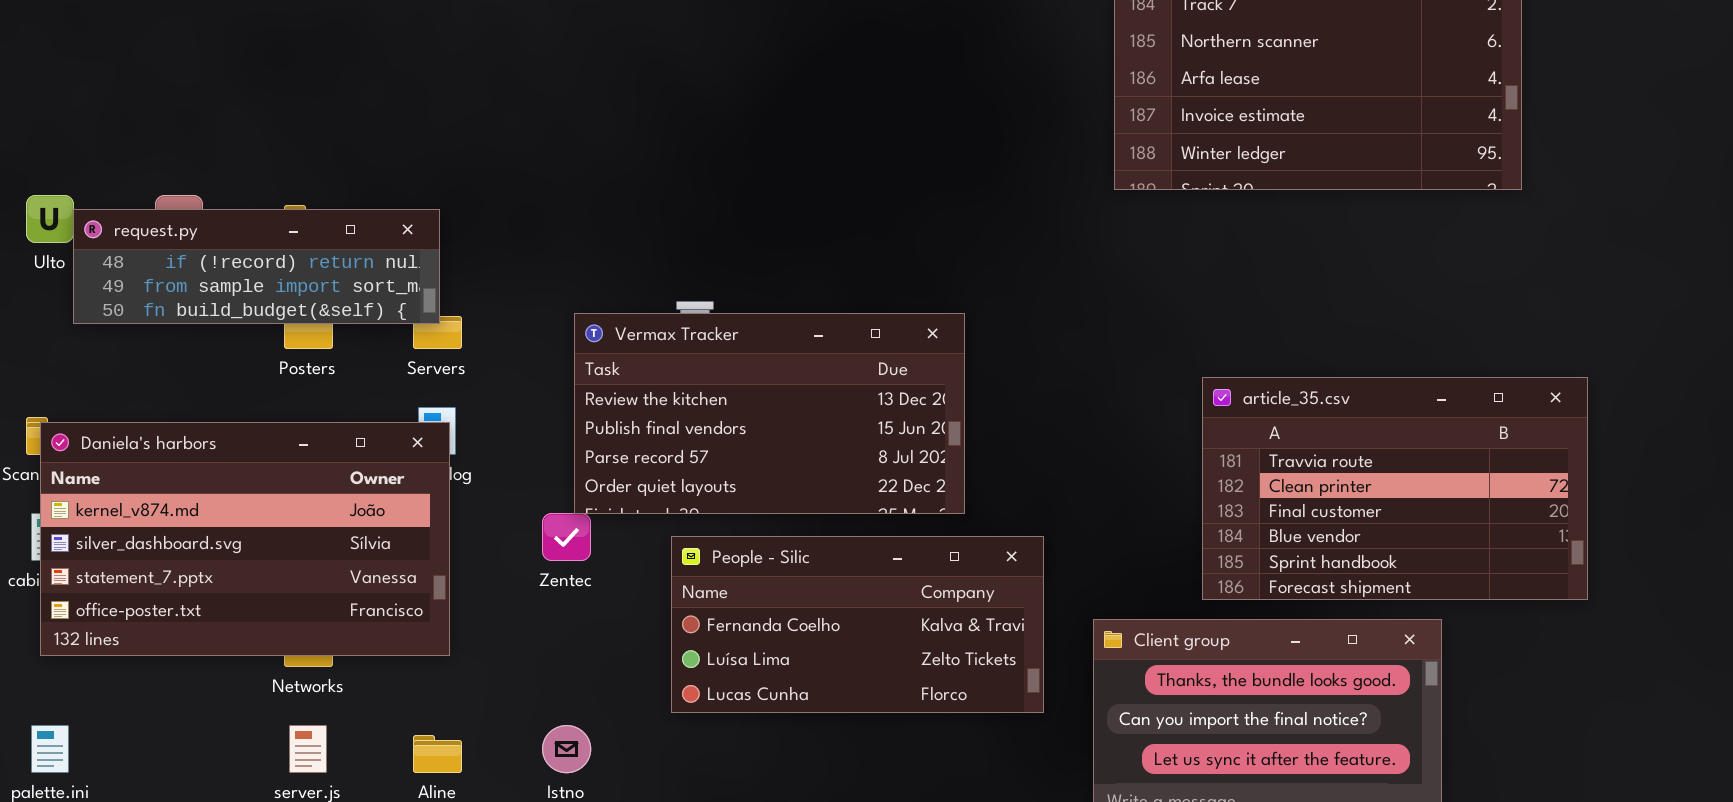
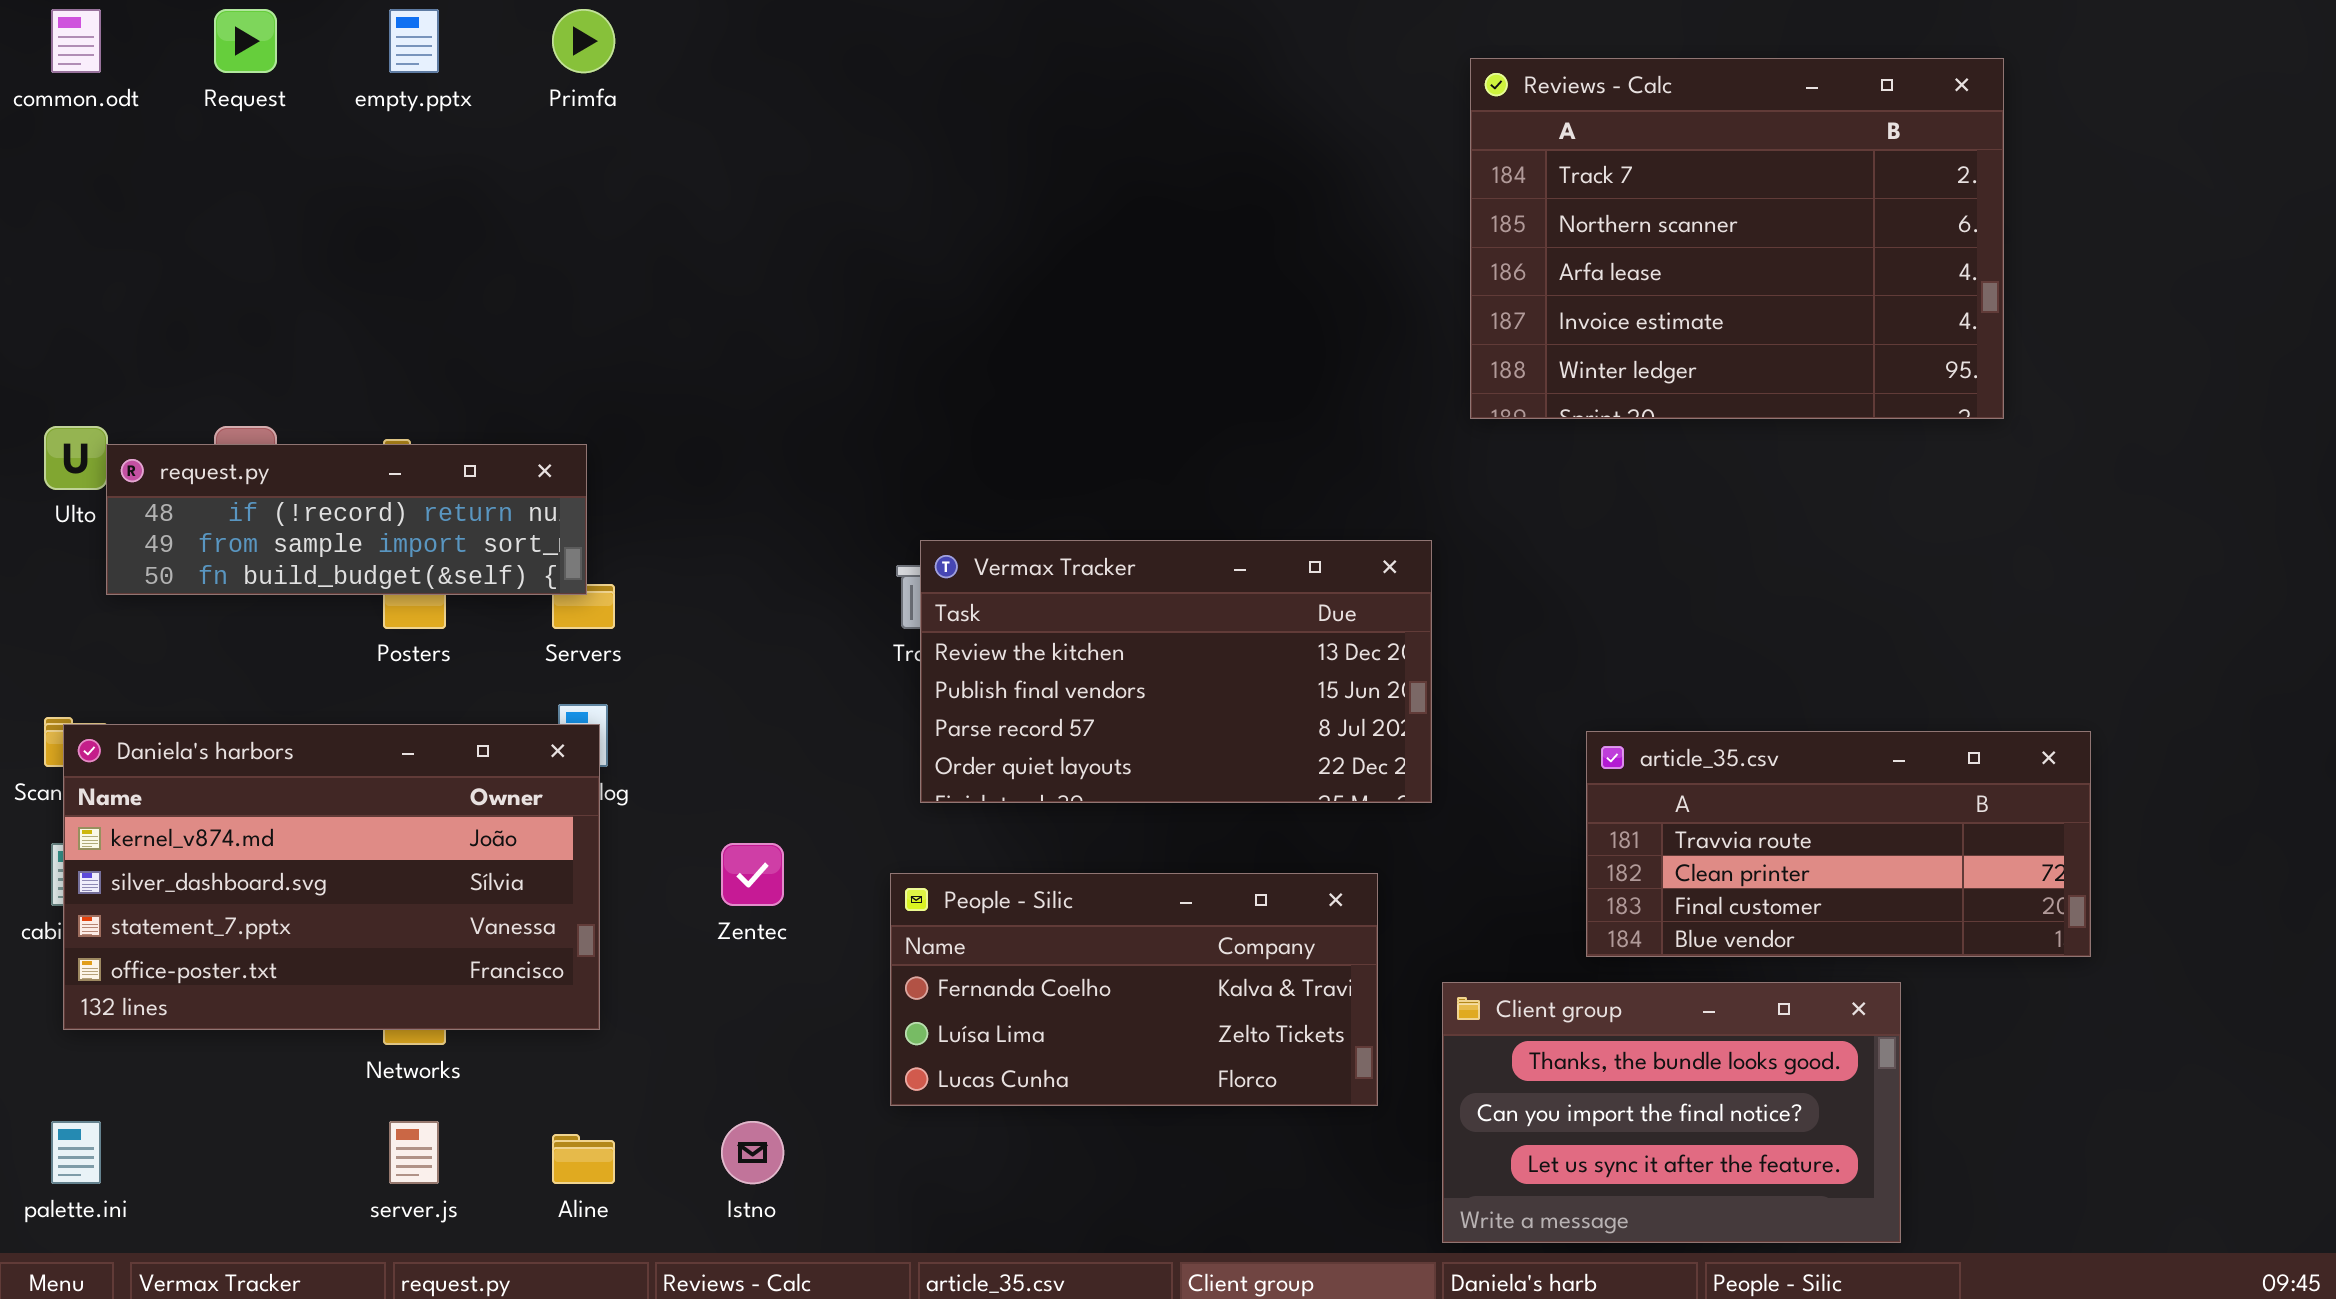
Vermax Tracker: [574,313,965,514] -> [920,540,1432,803], moved
article_35.csv: [1202,377,1588,600] -> [1586,731,2091,957], resized

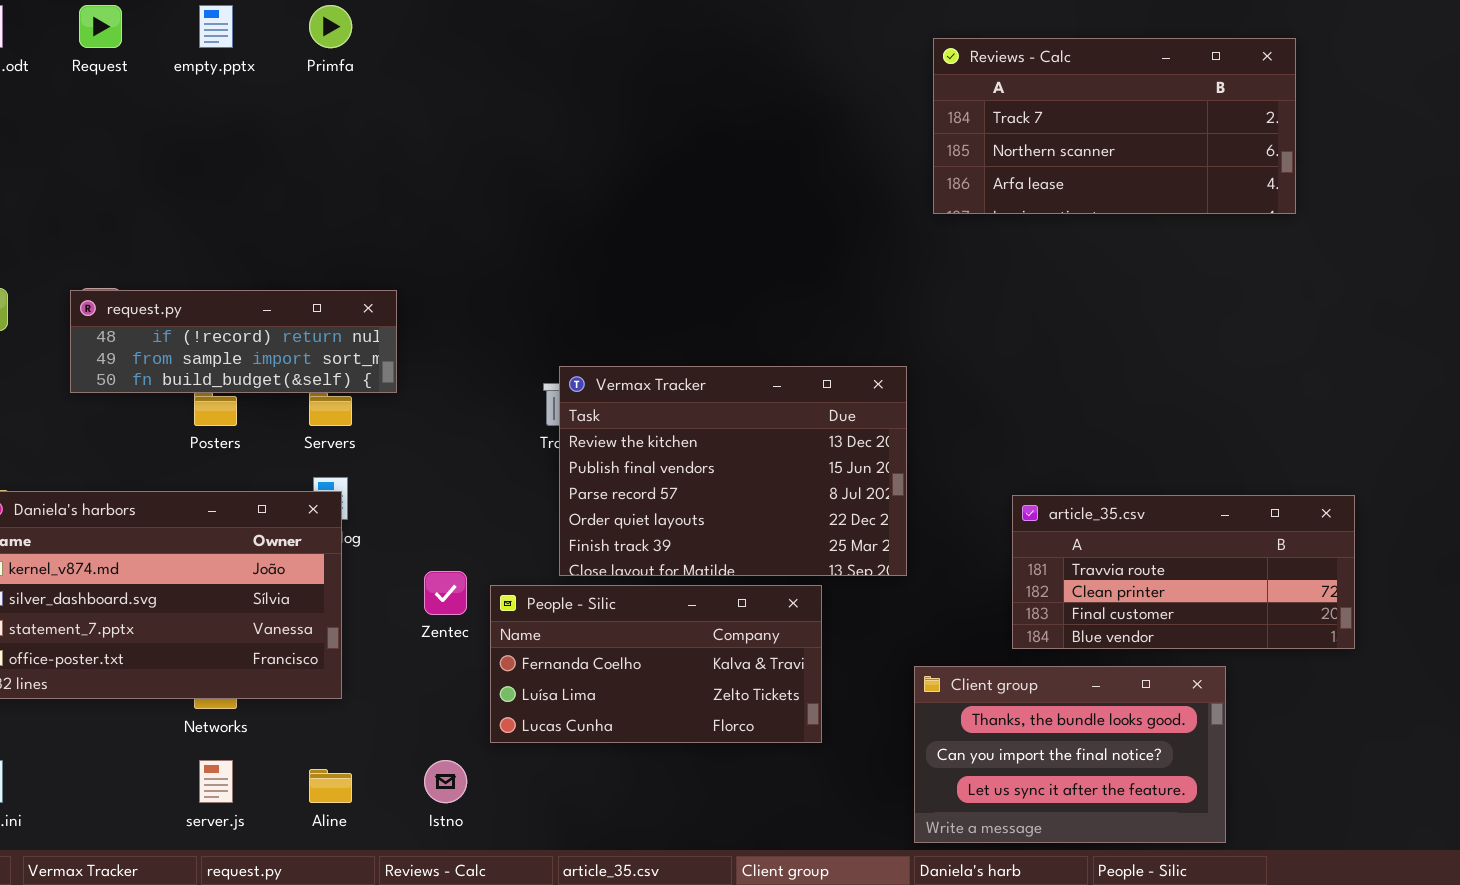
Reviews - Calc: [1470,58,2004,419] -> [933,38,1296,214], resized
request.py: [106,444,587,595] -> [70,290,397,393], moved
Vermax Tracker: [920,540,1432,803] -> [559,366,907,576], resized
People - Silic: [890,873,1378,1106] -> [490,585,822,743], moved

